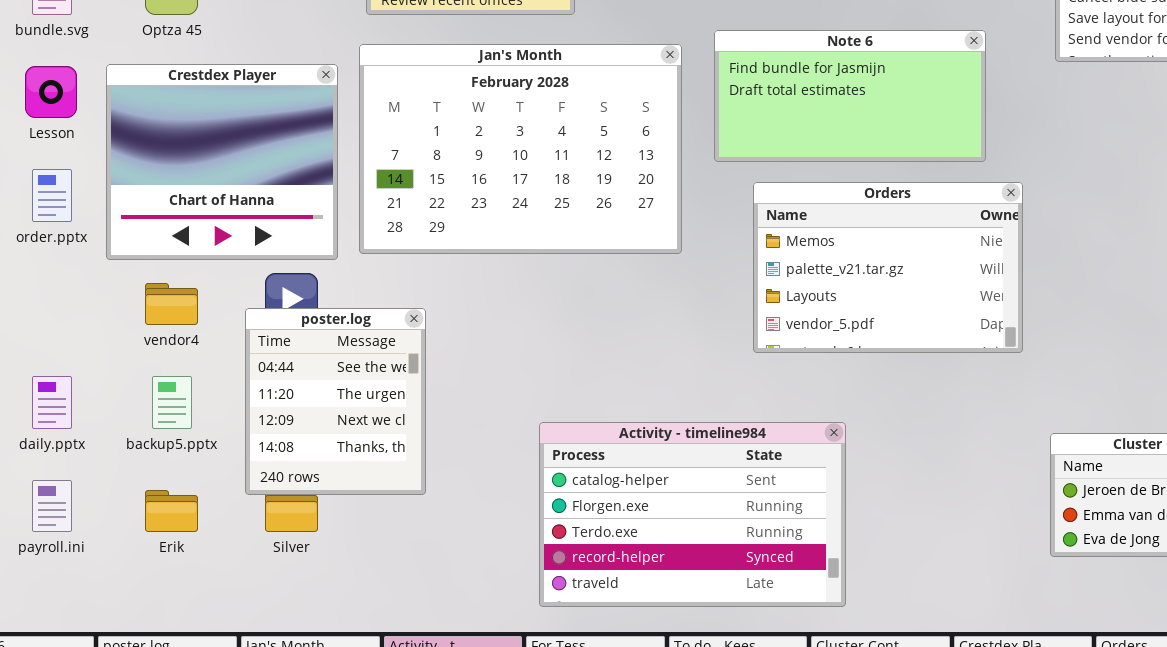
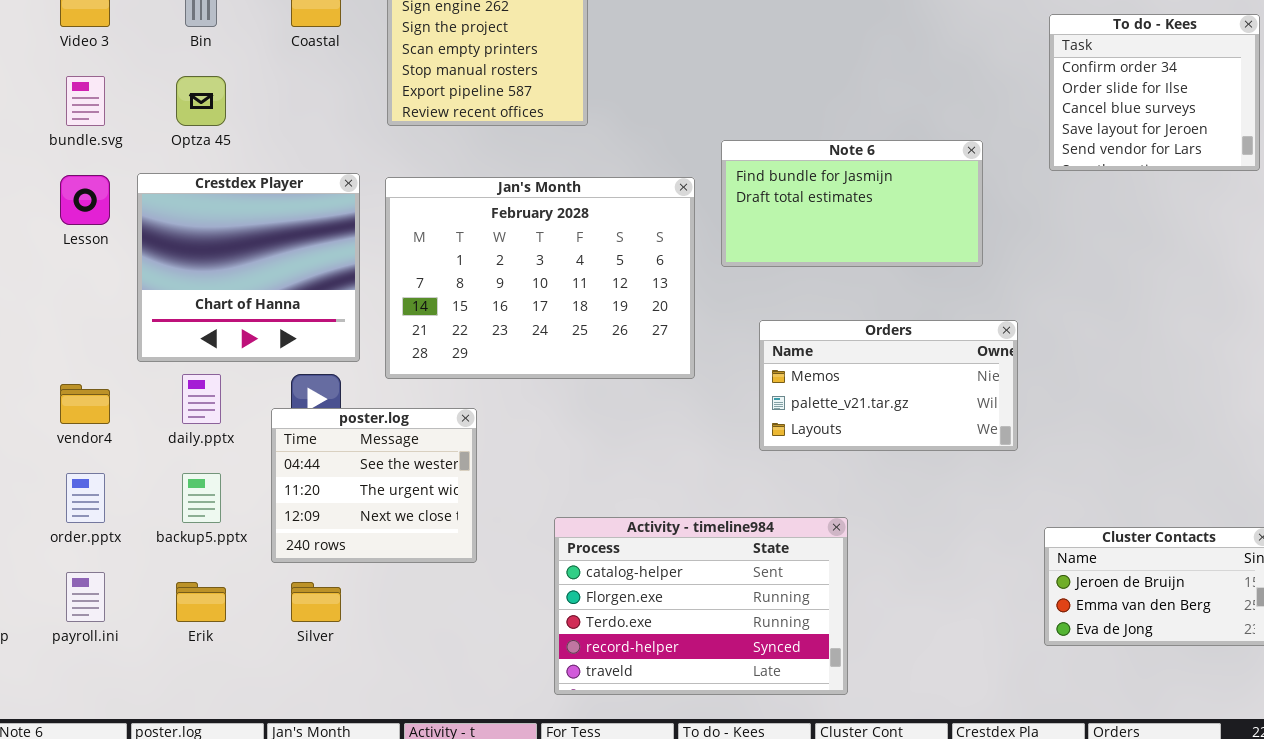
Jan's Month: [359,44,682,254] -> [385,177,695,379], moved
order.pptx: [32,169,72,222] -> [66,473,105,523], moved
Orders: [753,182,1023,353] -> [759,320,1018,451], resized
vendor4: [145,283,198,325] -> [60,384,110,424], moved
poster.log: [245,308,426,495] -> [271,408,477,563], resized
daily.pptx: [32,376,72,429] -> [182,374,221,424], moved

